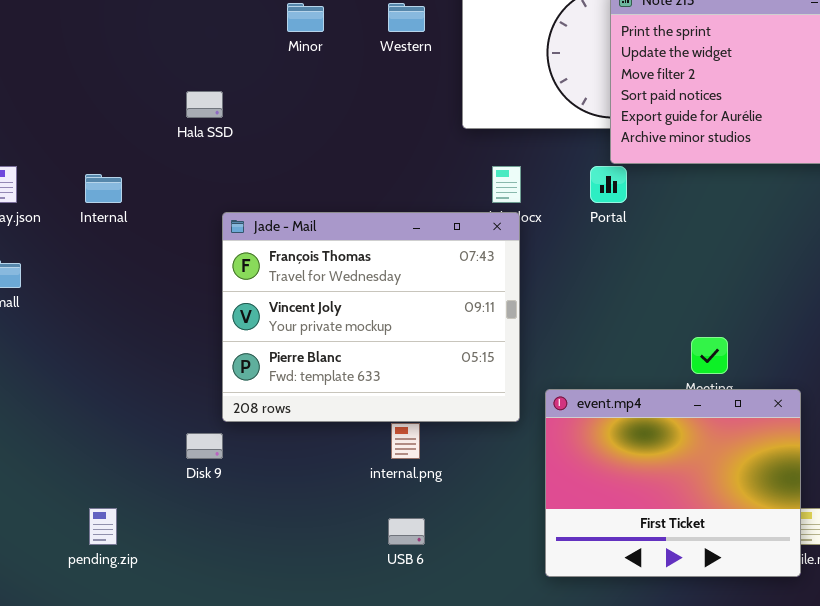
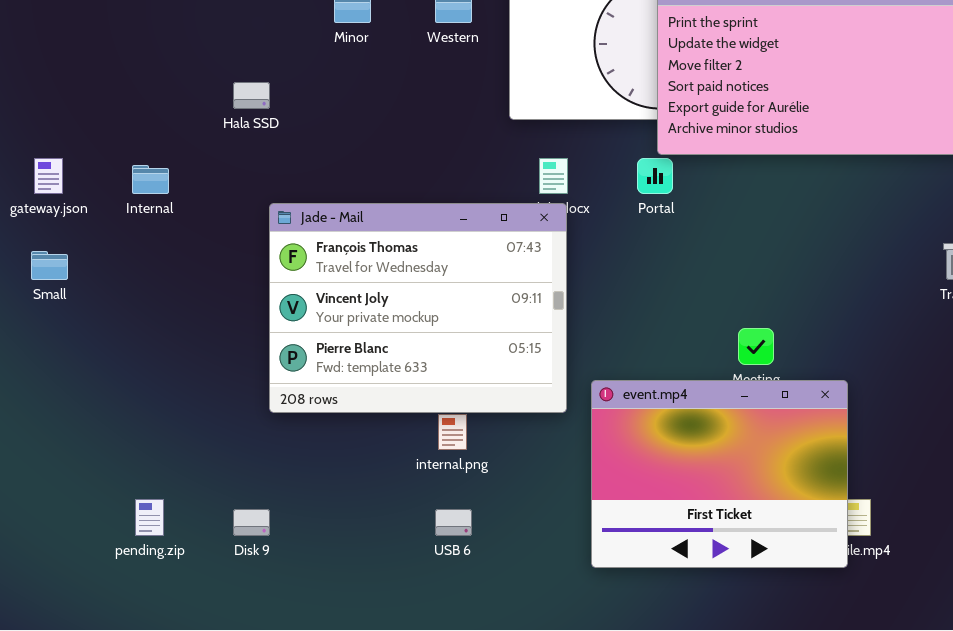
Disk 9: [186,433,223,459] -> [233,509,270,536], moved

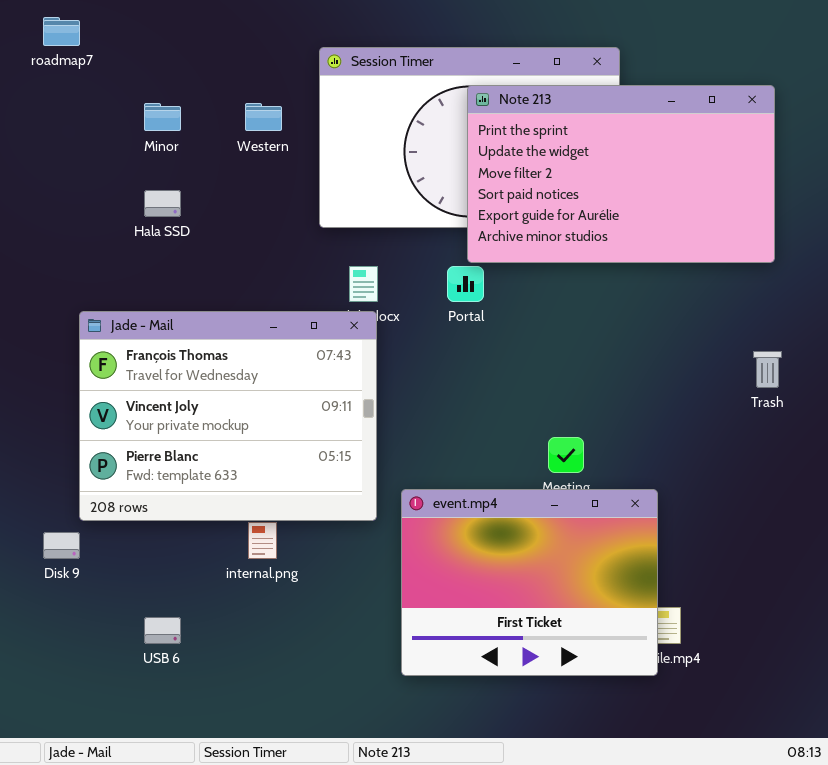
Hala SSD: [233,82,270,109] -> [144,190,181,217], moved
Disk 9: [233,509,270,536] -> [43,532,80,559], moved
USB 6: [435,509,472,536] -> [144,617,181,644], moved

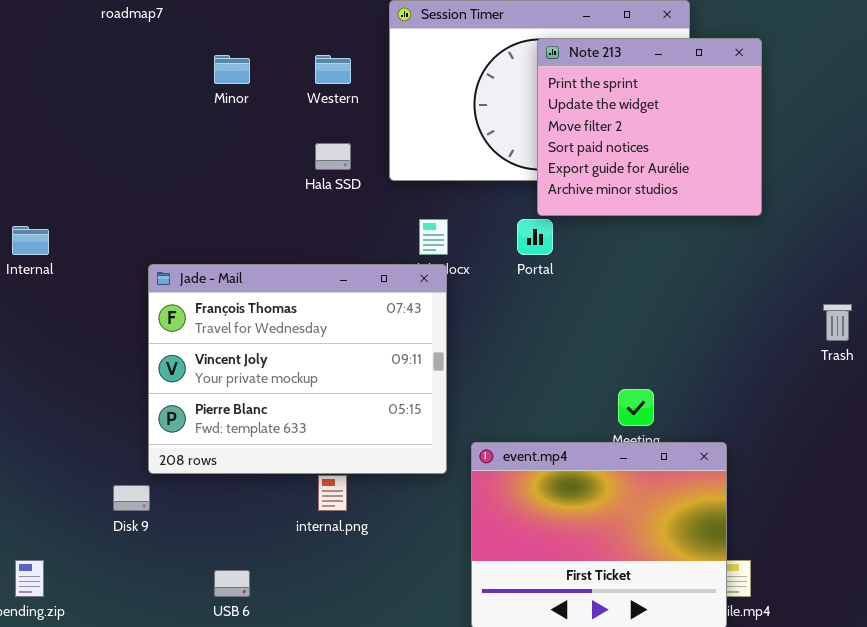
Note 213: [467,85,775,263] -> [537,38,762,216], resized
Hala SSD: [144,190,181,217] -> [315,143,351,170], moved

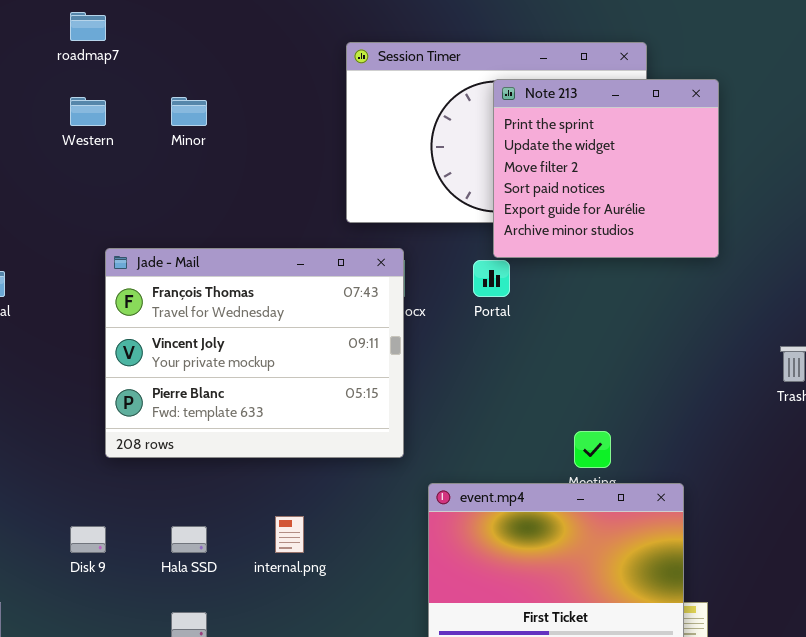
Western: [315,55,351,84] -> [70,97,106,126], moved
Hala SSD: [315,143,351,170] -> [171,526,207,553], moved
Jade - Mail: [148,264,447,474] -> [105,248,404,458], moved

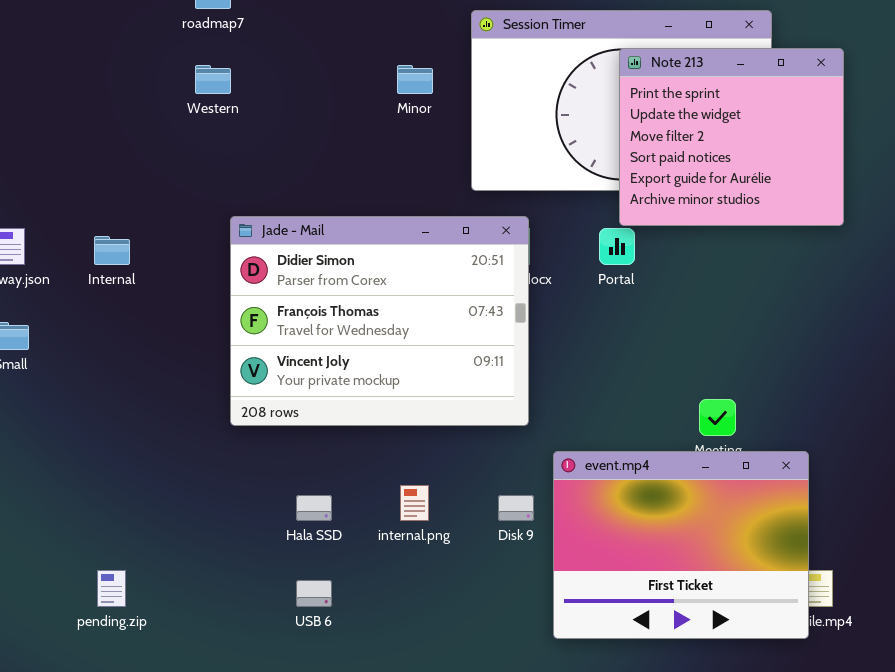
Minor: [171,97,207,126] -> [397,65,433,94], moved
Jade - Mail: [105,248,404,458] -> [230,216,529,426], scrolled up 1 row
Disk 9: [70,526,106,553] -> [498,495,534,521], moved

